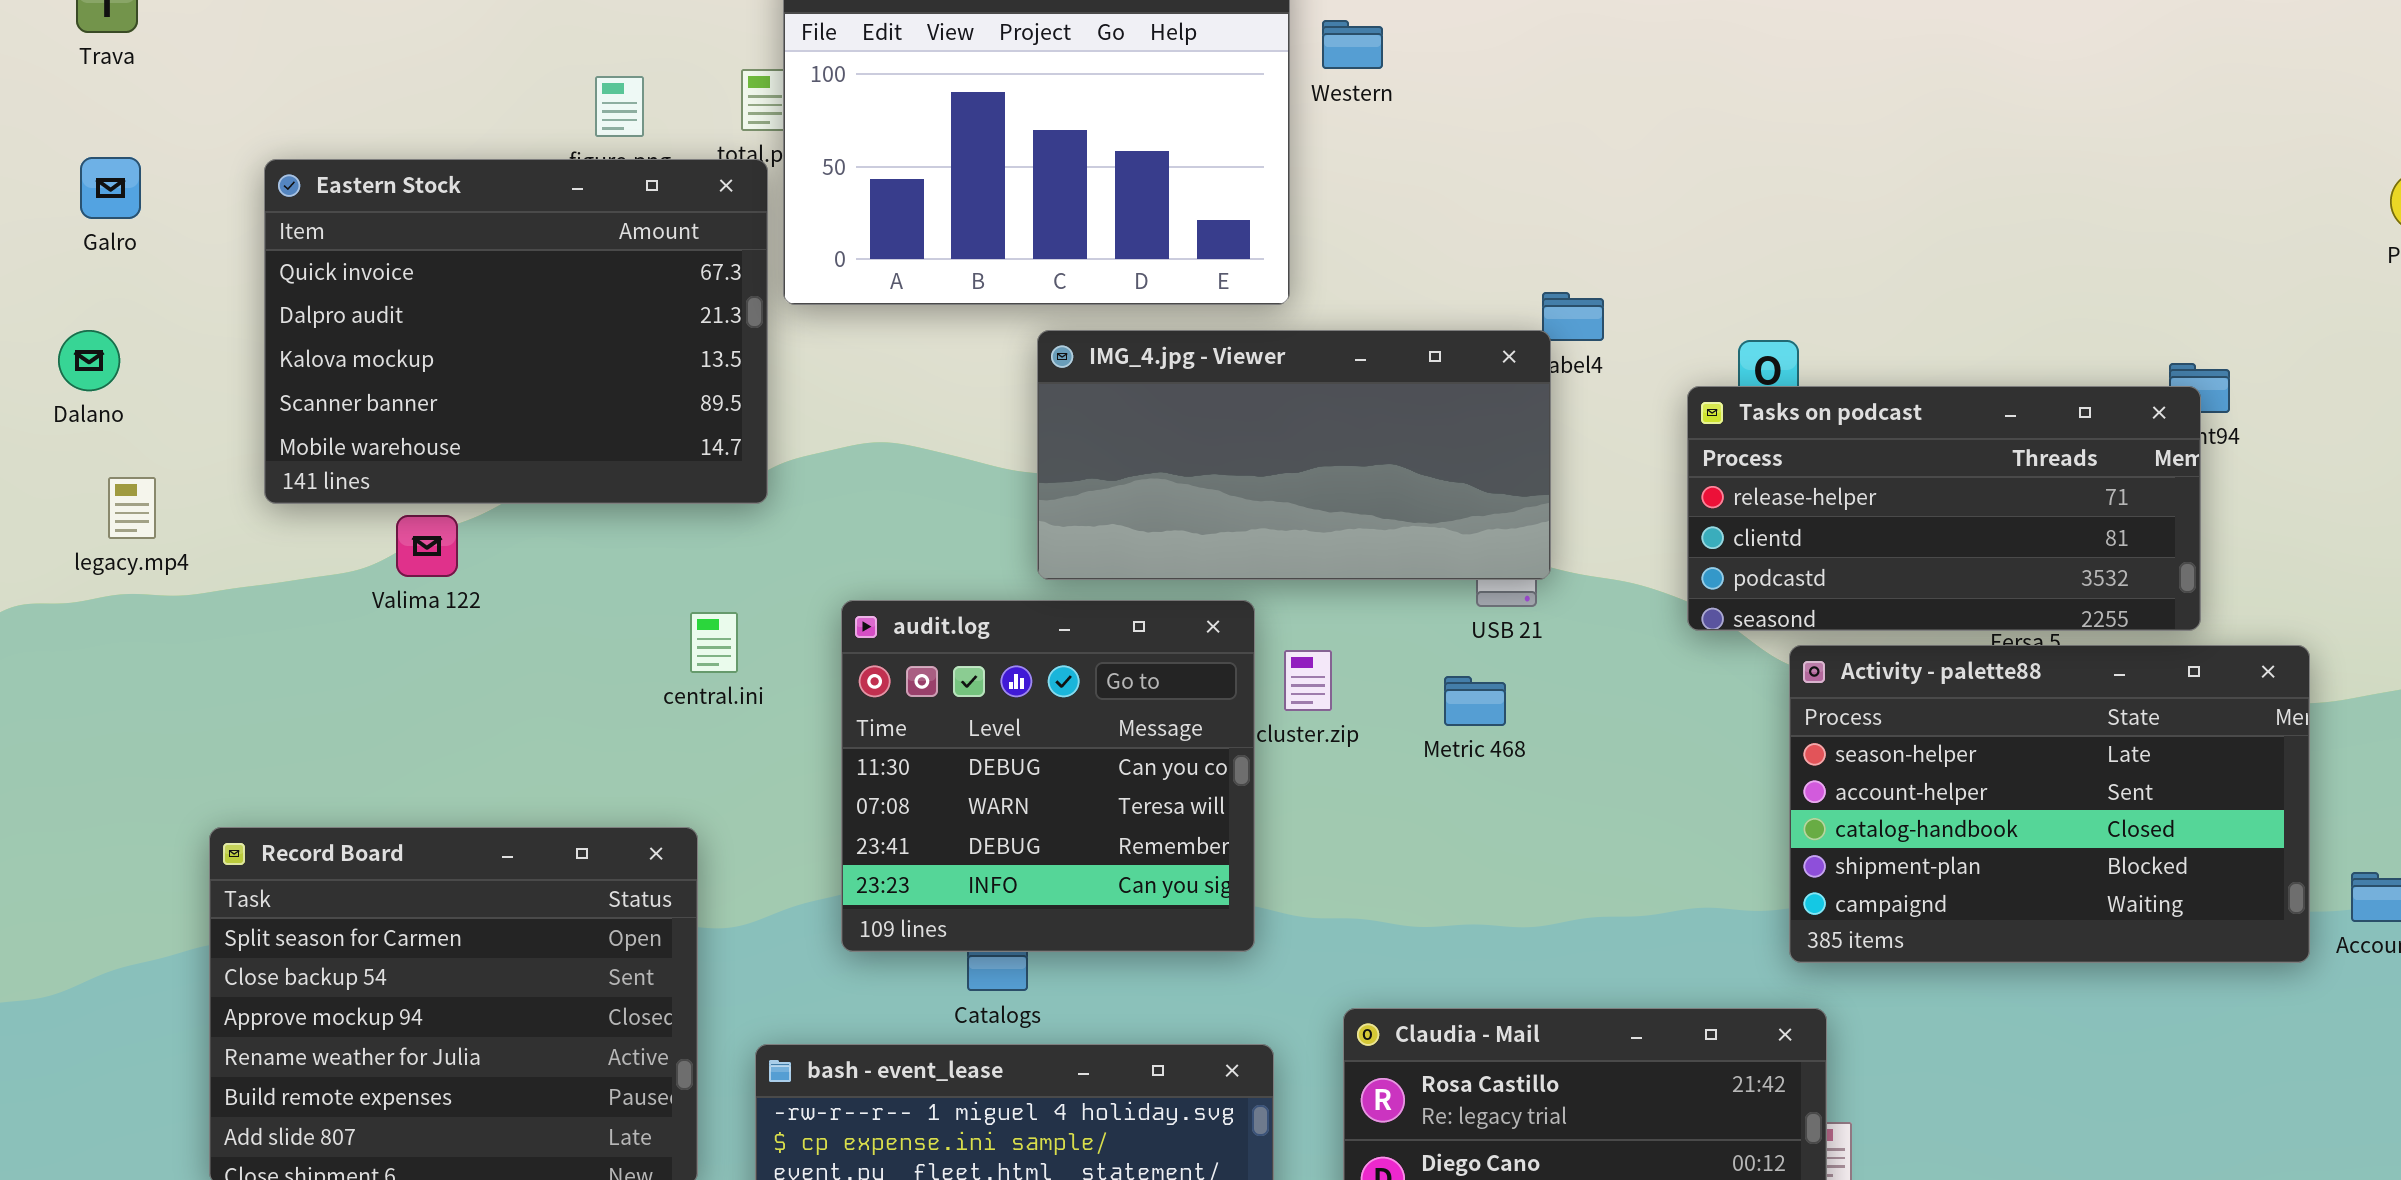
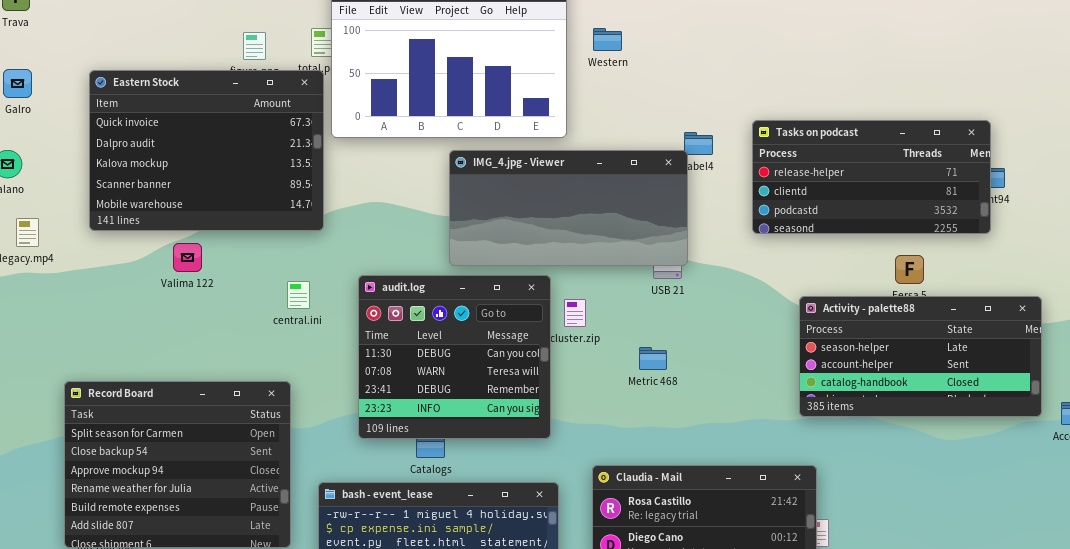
Western: [1322,20,1383,69] -> [593,28,622,51], moved
Tasks on podcast: [1687,386,2201,631] -> [752,120,991,234], moved
Valima 122: [396,515,458,577] -> [173,243,202,272], moved
Activity - palette88: [1789,645,2310,963] -> [799,296,1042,417], resized
Metric 468: [1444,676,1506,726] -> [639,347,667,370], moved

